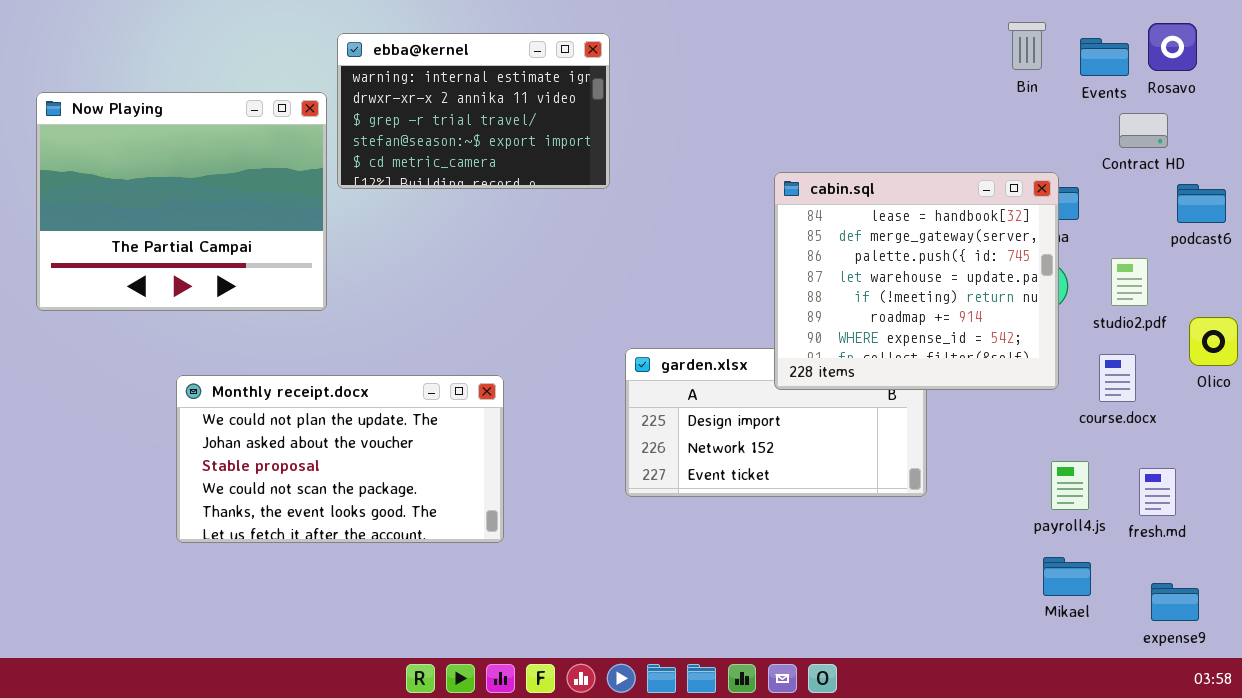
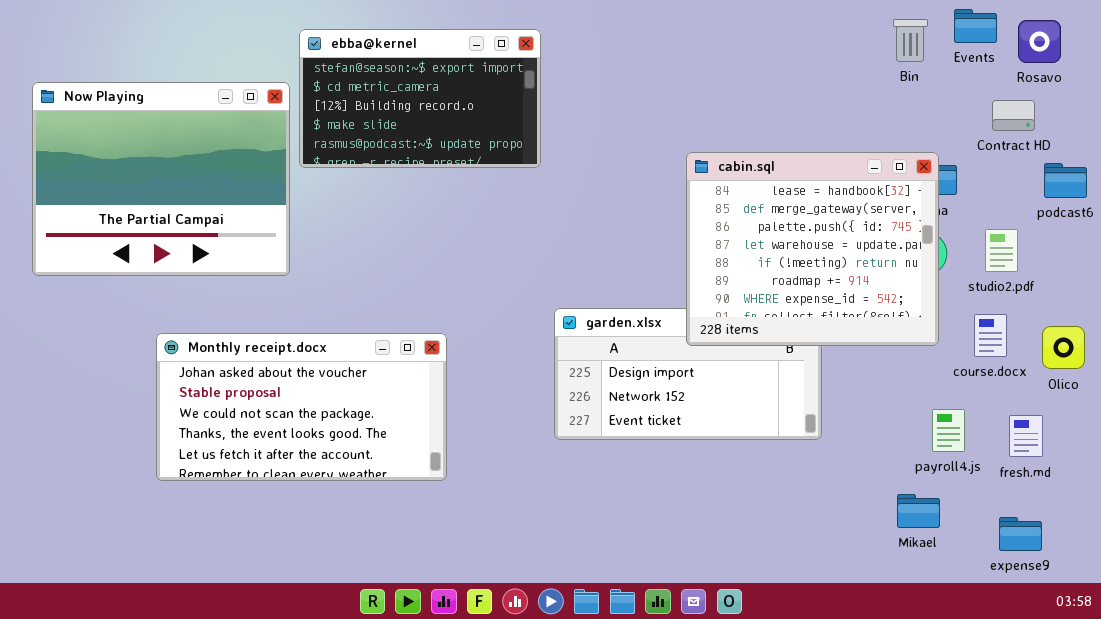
ebba@kernel: [337,33,610,189] -> [299,29,541,168], scrolled down 3 rows
Events: [1080,38,1129,76] -> [954,9,997,43], moved
Olico: [1189,317,1238,366] -> [1042,326,1085,369], moved
Monthly receipt.docx: [176,375,504,543] -> [156,333,447,481], scrolled down 1 row
Mikael: [1043,557,1091,596] -> [897,494,940,528], moved
expense9: [1151,583,1199,621] -> [999,517,1042,551], moved

